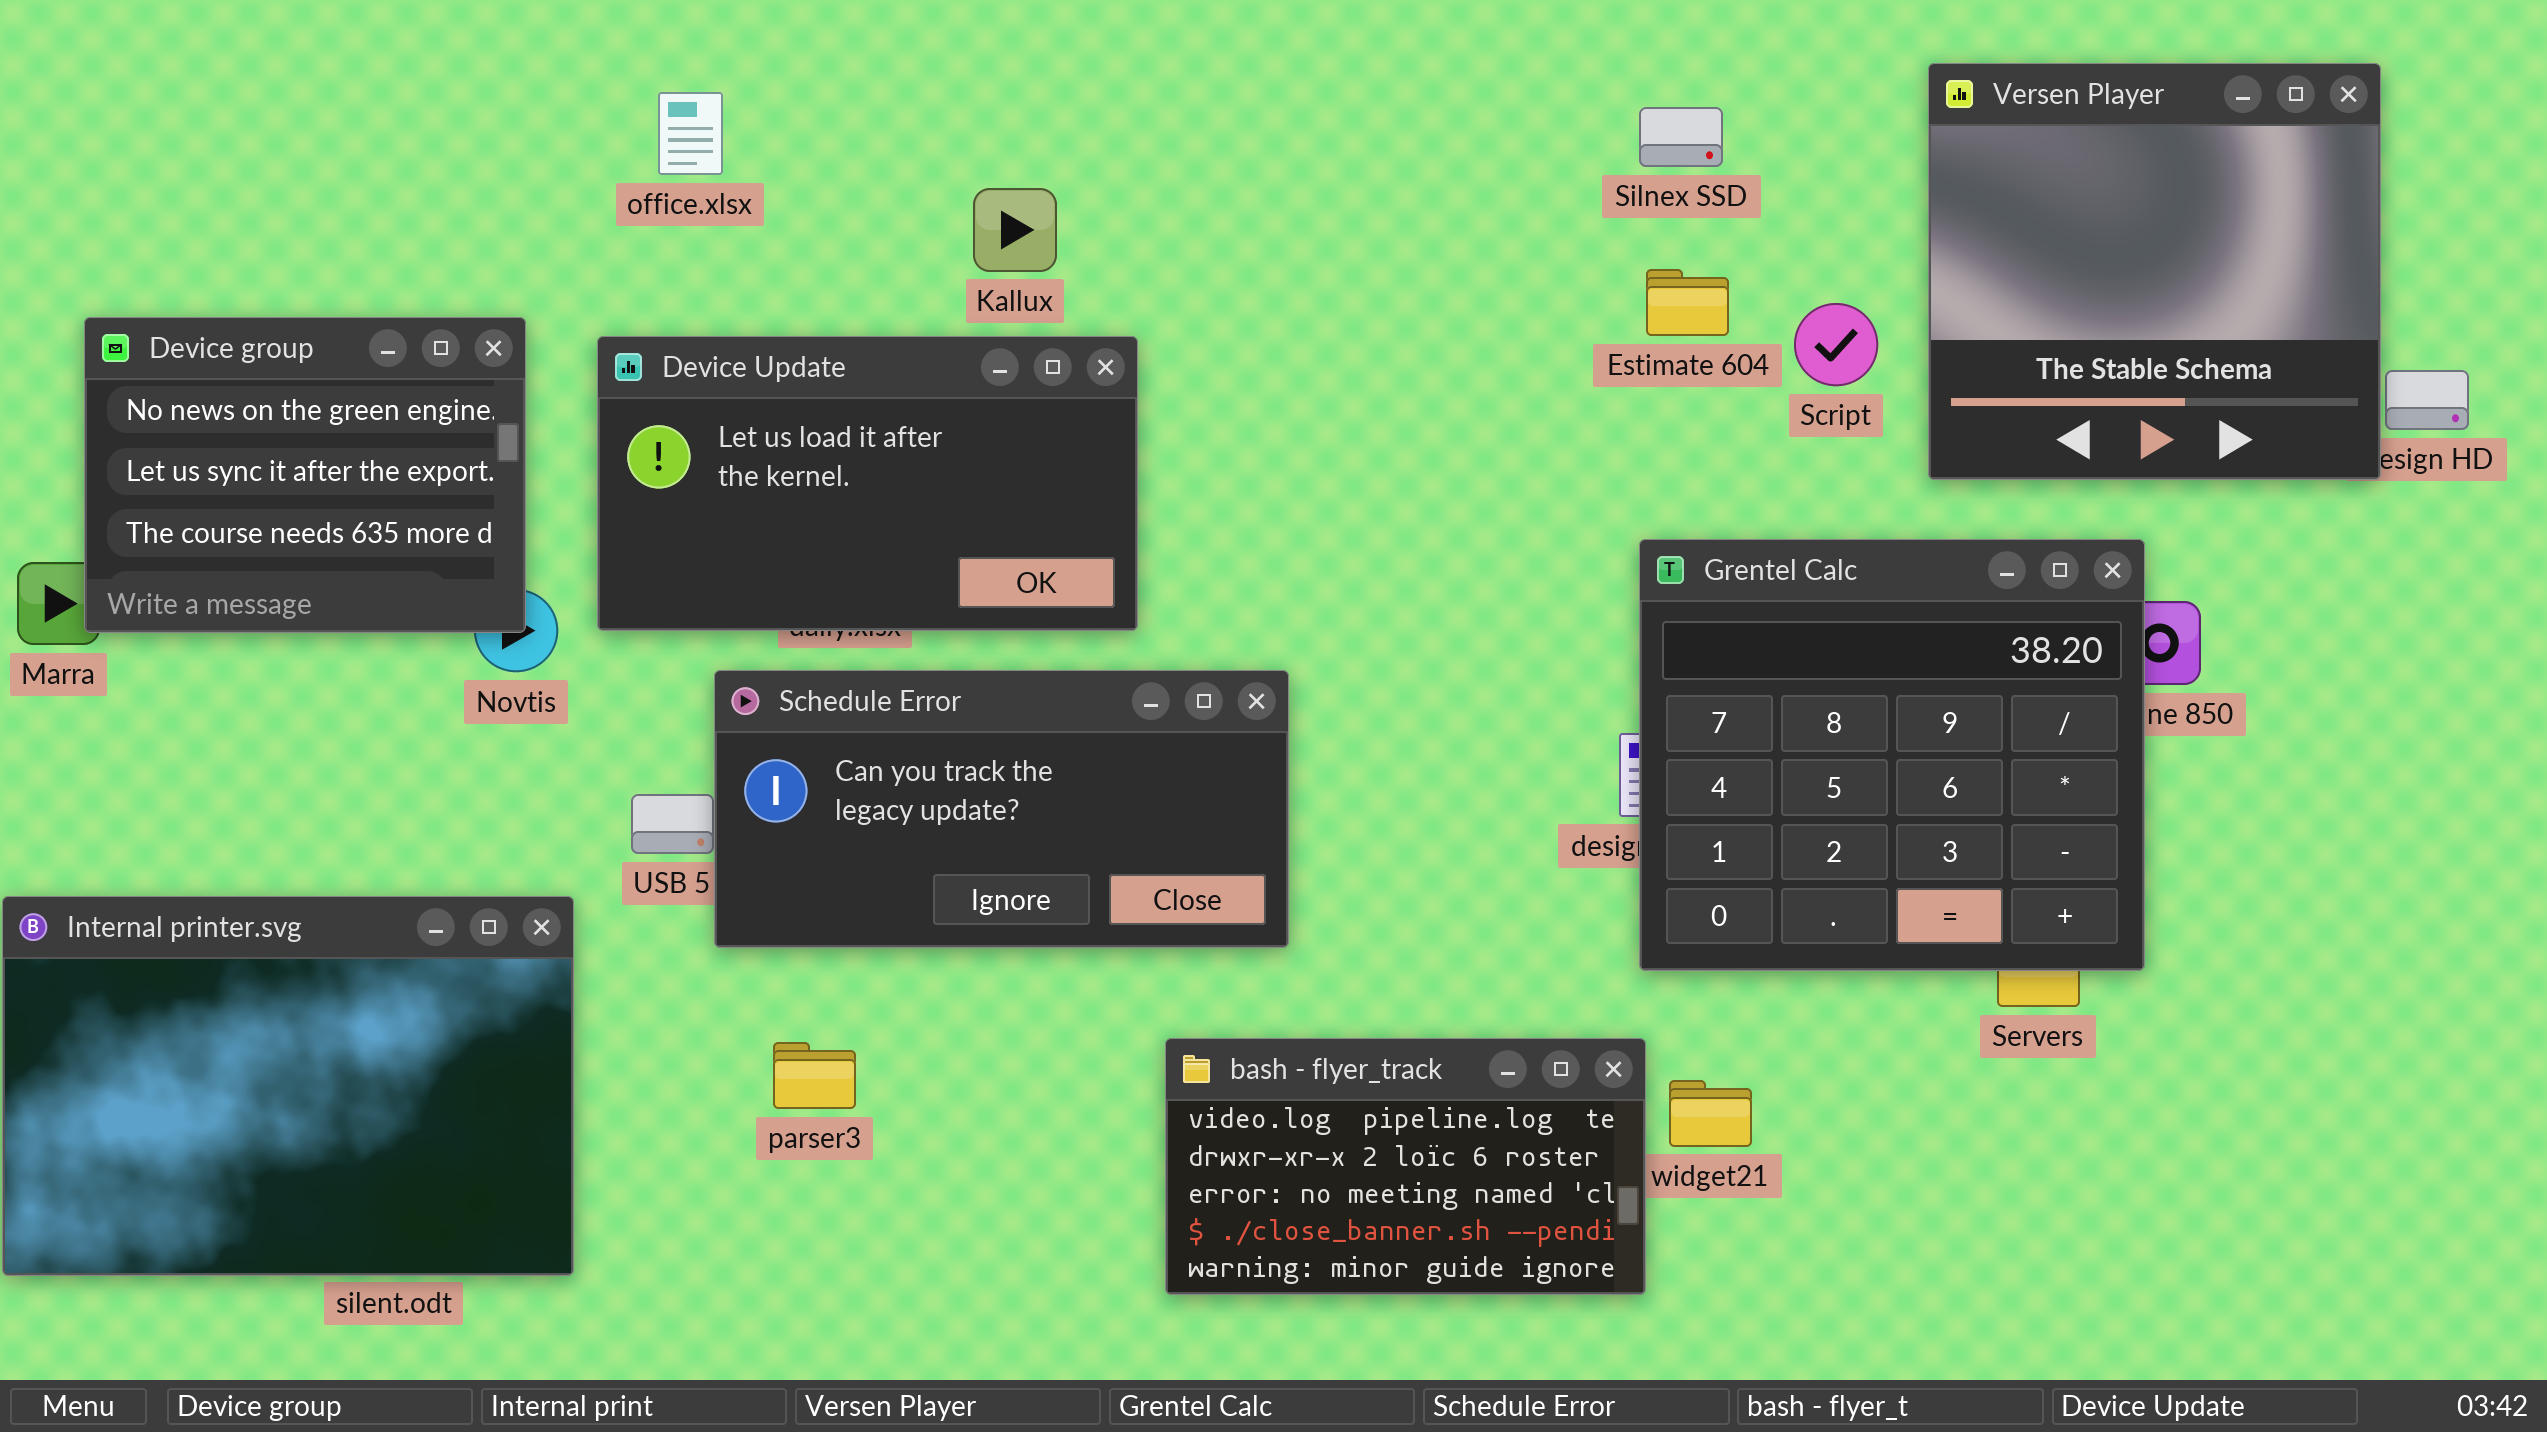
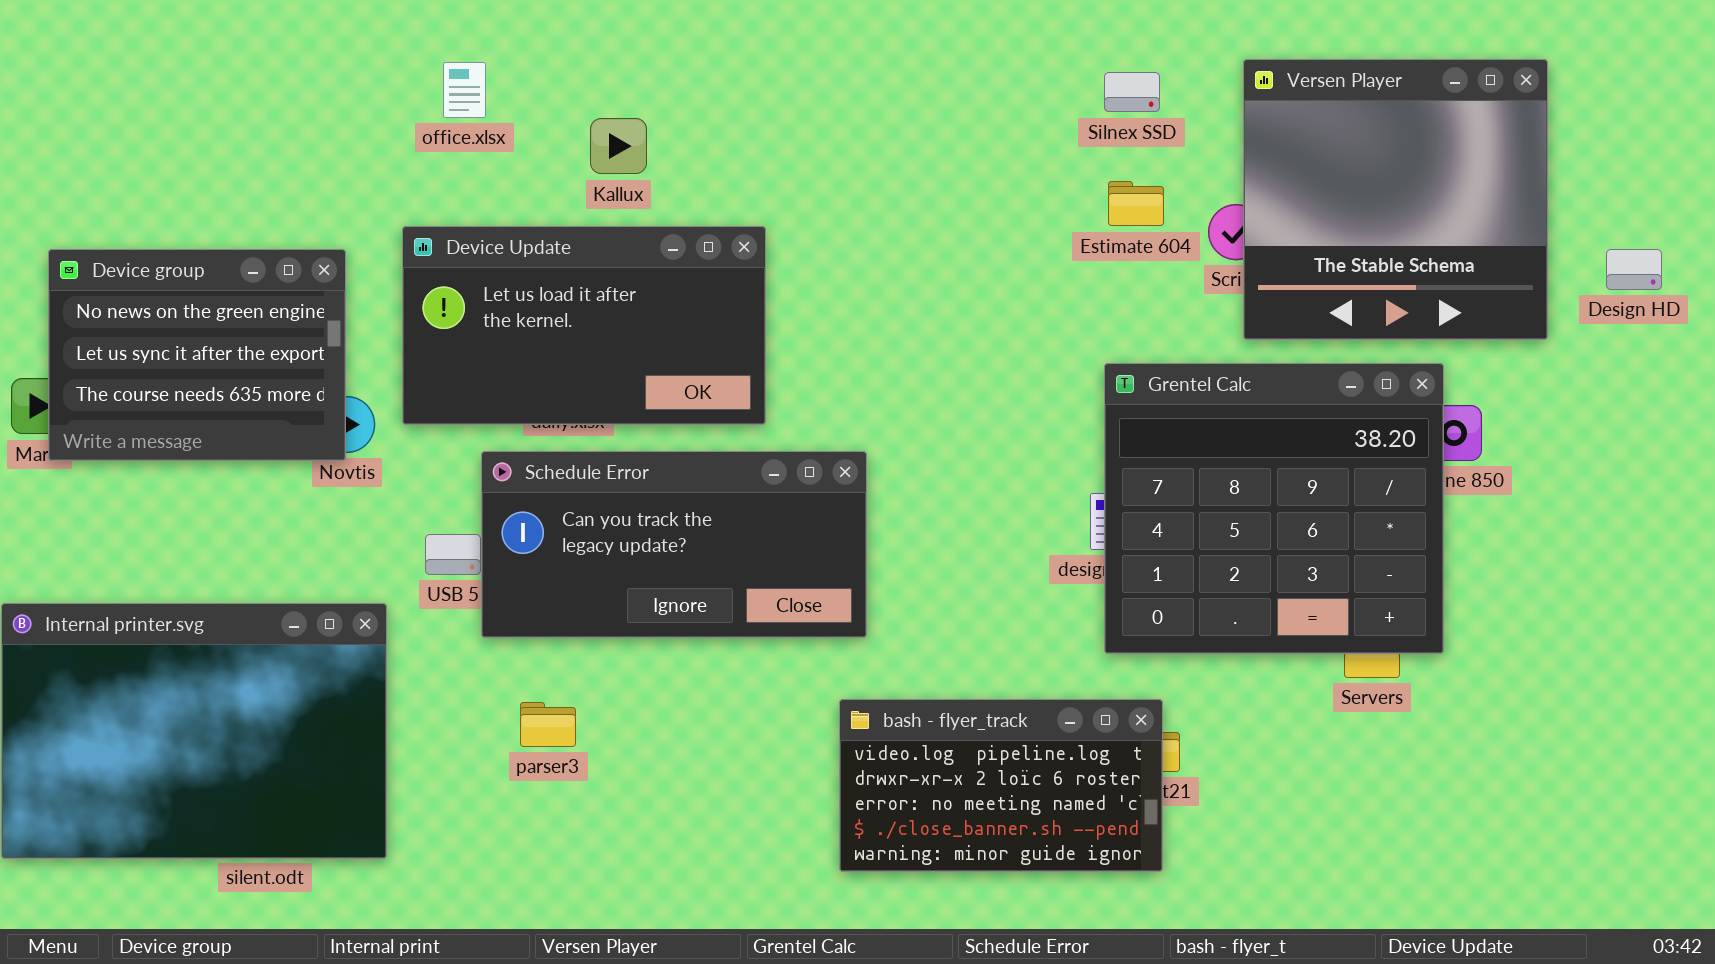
Versen Player: [1928,63,2381,480] -> [1243,59,1548,340], moved
Kallux: [973,188,1057,272] -> [590,118,647,174], moved
Device group: [84,317,526,633] -> [48,249,346,461], moved
bash - flyer_track: [1165,1038,1646,1295] -> [839,699,1163,872], moved

